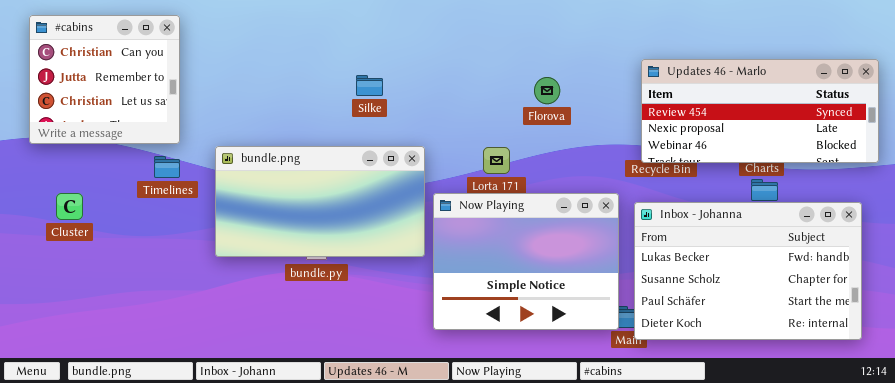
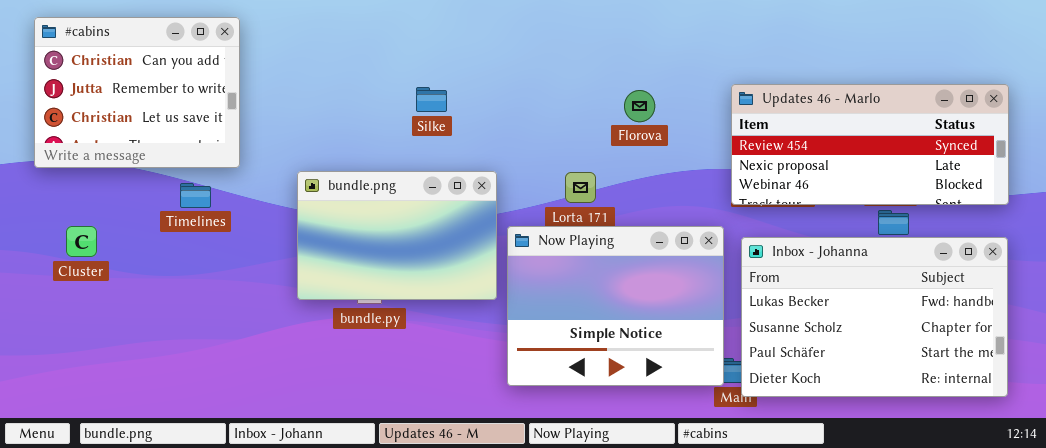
#cabins: [29,15,180,144] -> [34,17,240,168], resized
Updates 46 - Marlo: [641,59,879,163] -> [731,84,1009,205], moved
bundle.png: [215,146,425,257] -> [297,171,497,300], resized

